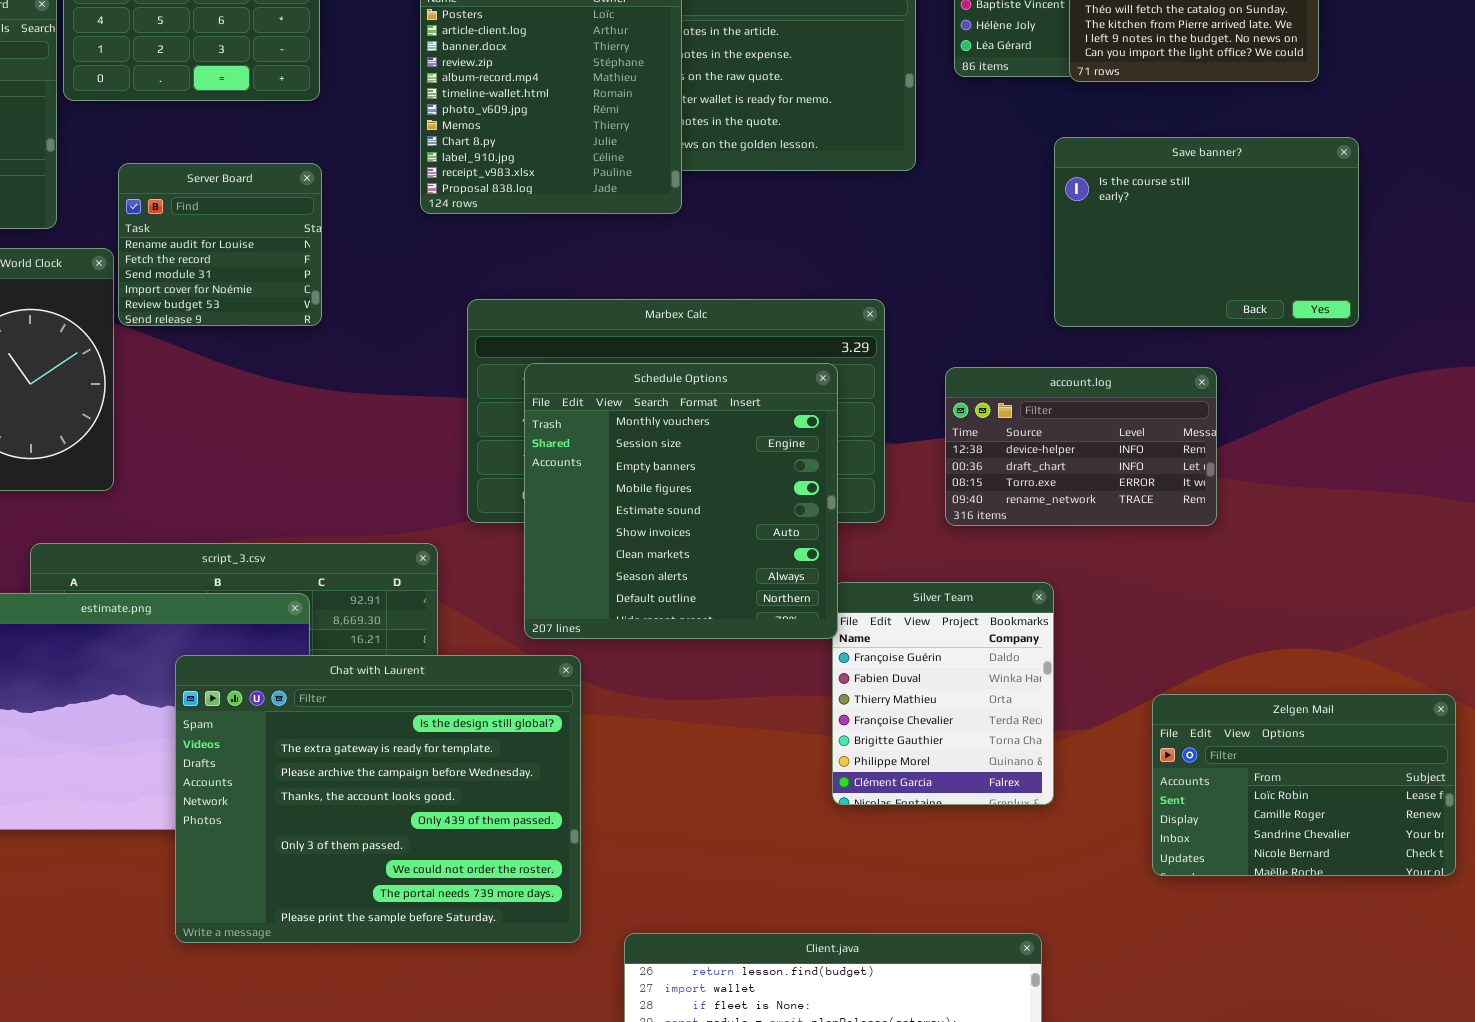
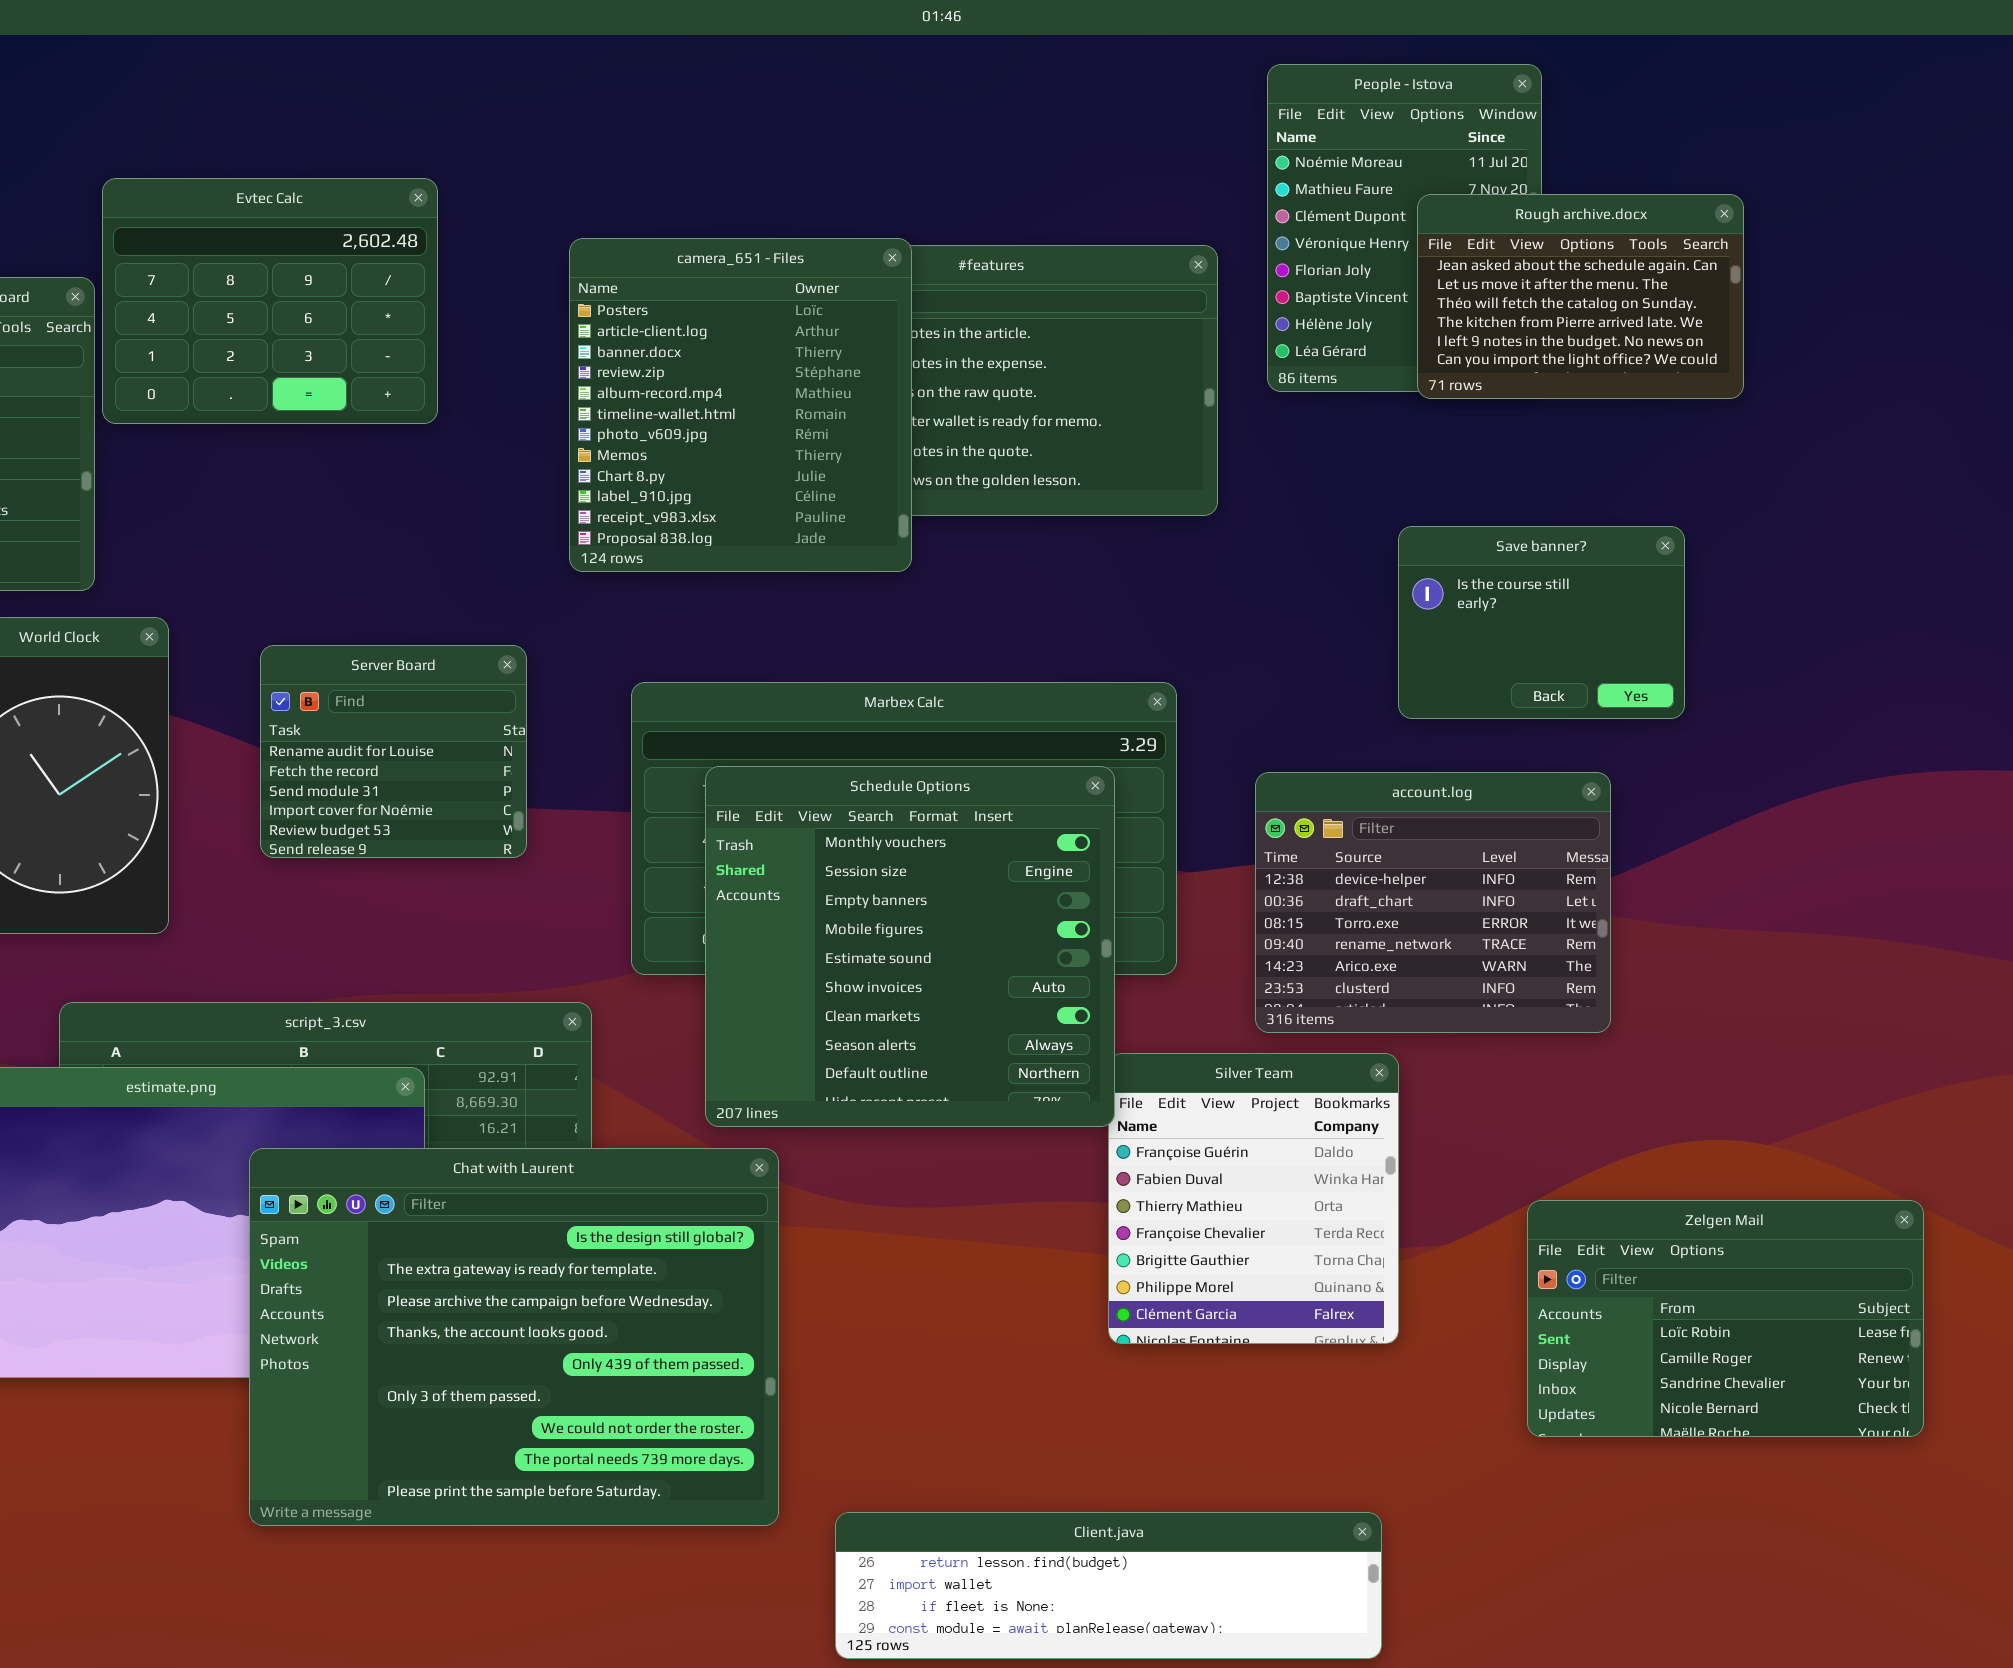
Save banner?: [1054,137,1359,327] -> [1398,526,1685,719], resized
Server Board: [118,163,322,326] -> [260,645,527,858], moved
account.log: [945,367,1217,526] -> [1255,772,1611,1033], resized

